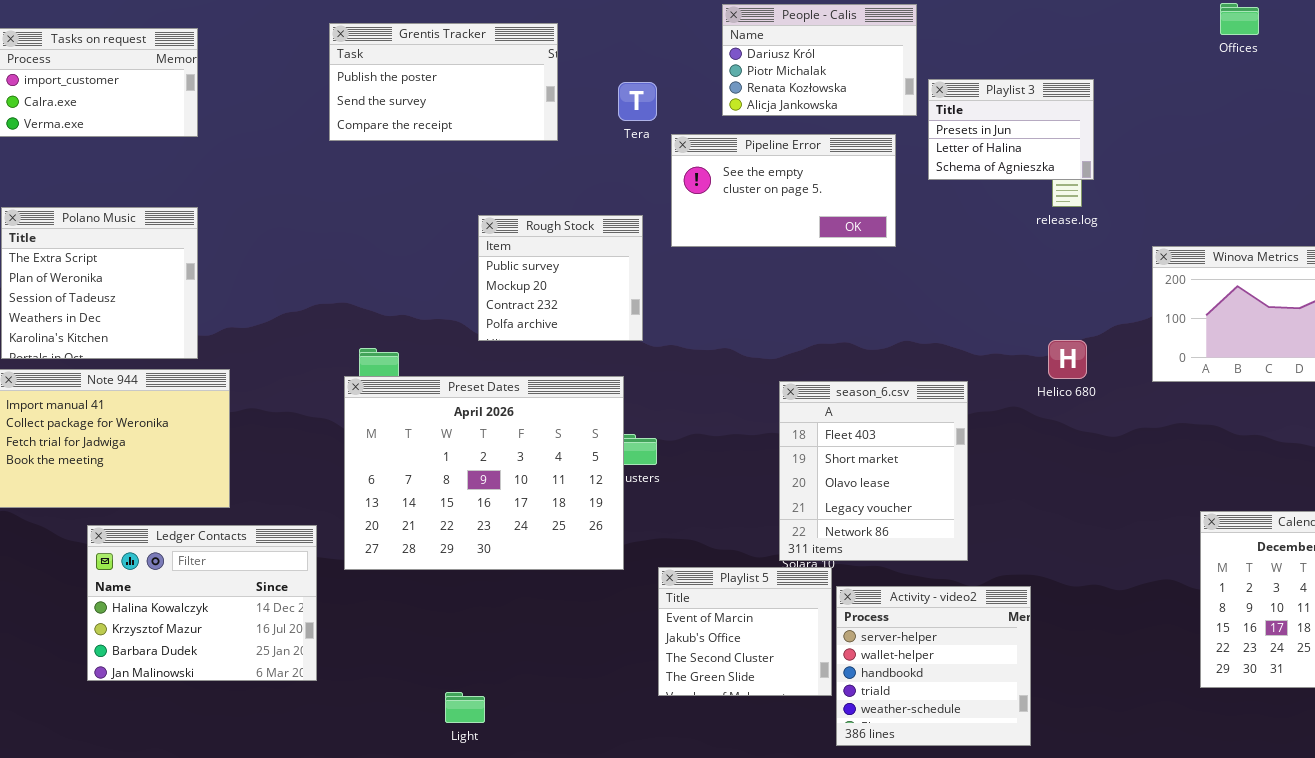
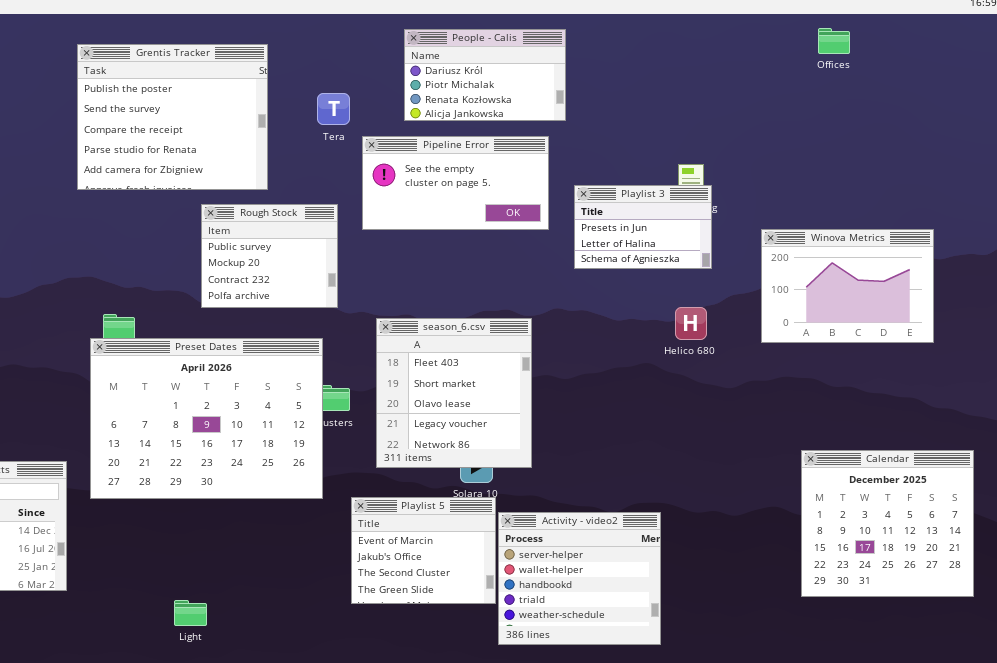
Grentis Tracker: [329,23,558,141] -> [77,44,268,190], resized
Playlist 3: [928,79,1094,180] -> [574,185,712,269], moved
season_6.csv: [779,381,968,561] -> [376,318,532,468], moved

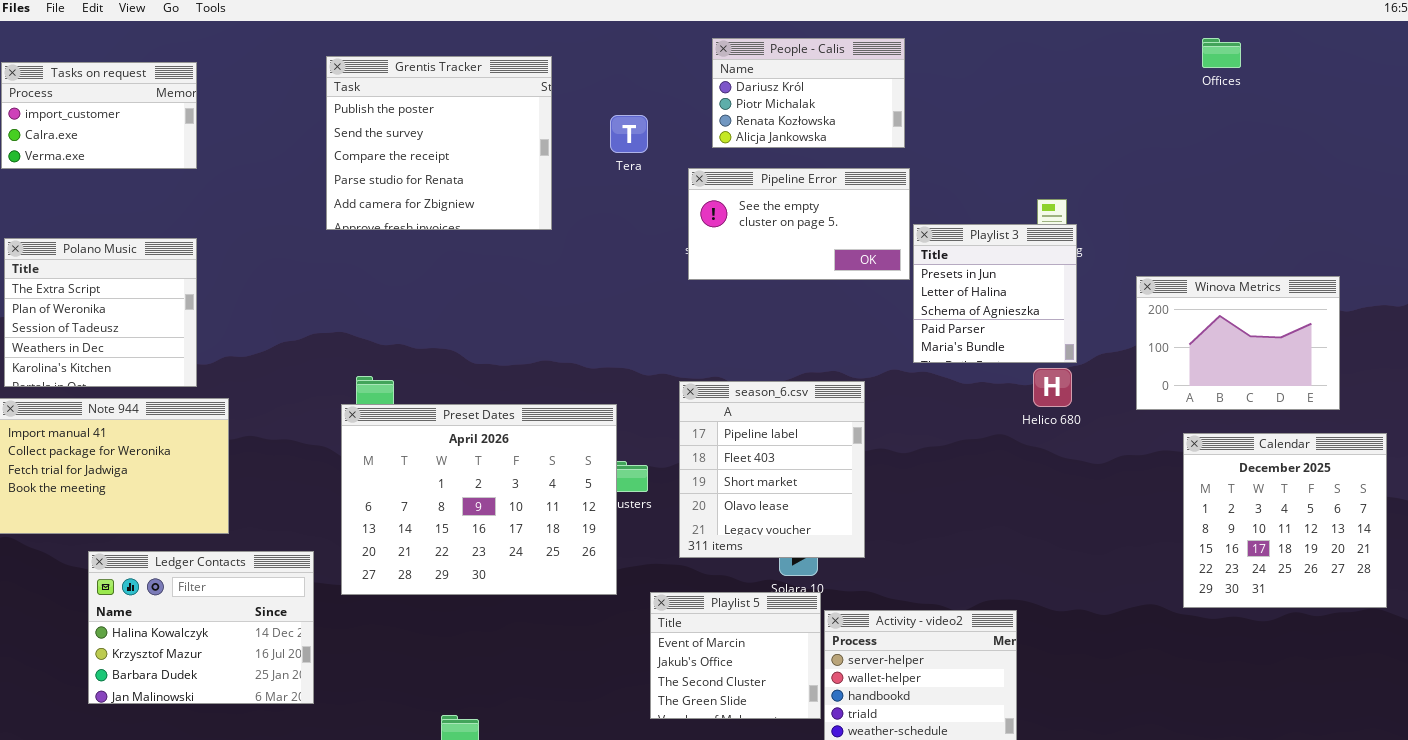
Pipeline Error: [362,136,549,230] -> [688,168,910,280], moved
Playlist 3: [574,185,712,269] -> [913,224,1077,363], resized
Rough Stock: [201,204,338,308] -> none, closed
season_6.csv: [376,318,532,468] -> [679,381,865,558], scrolled up 1 row
Calendar: [801,450,974,597] -> [1183,433,1387,608], moved

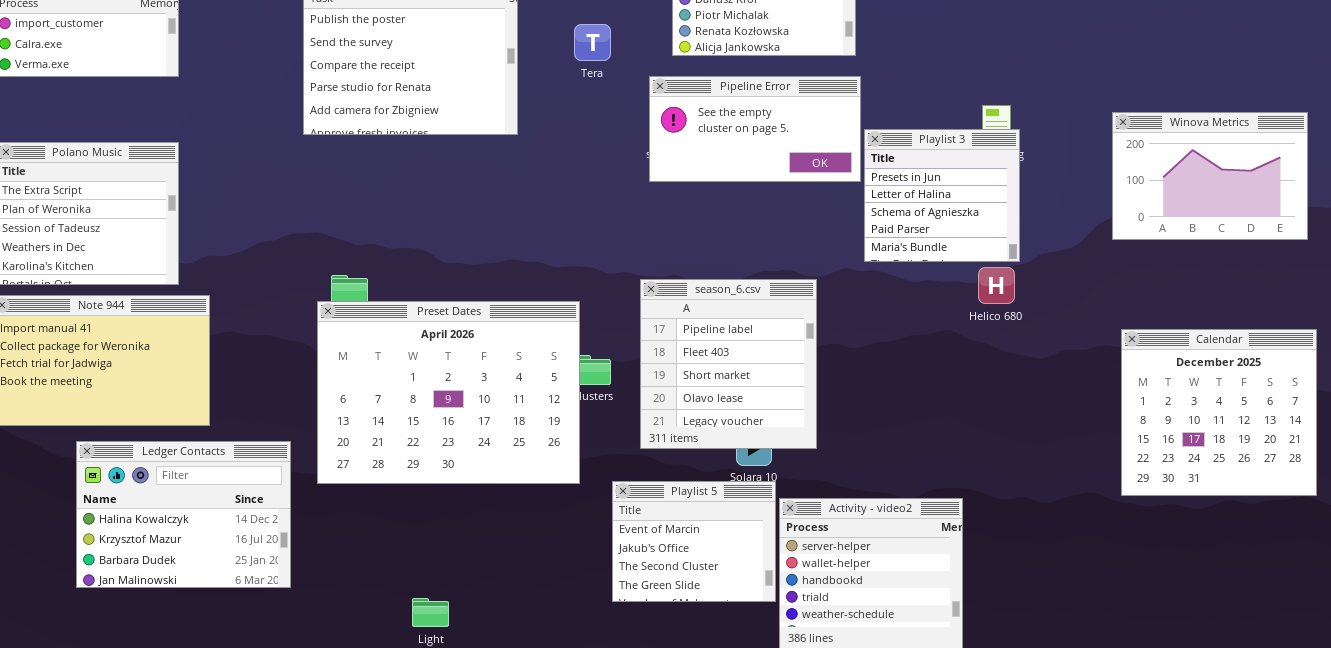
Winova Metrics: [1136,276,1340,410] -> [1112,112,1308,240], moved

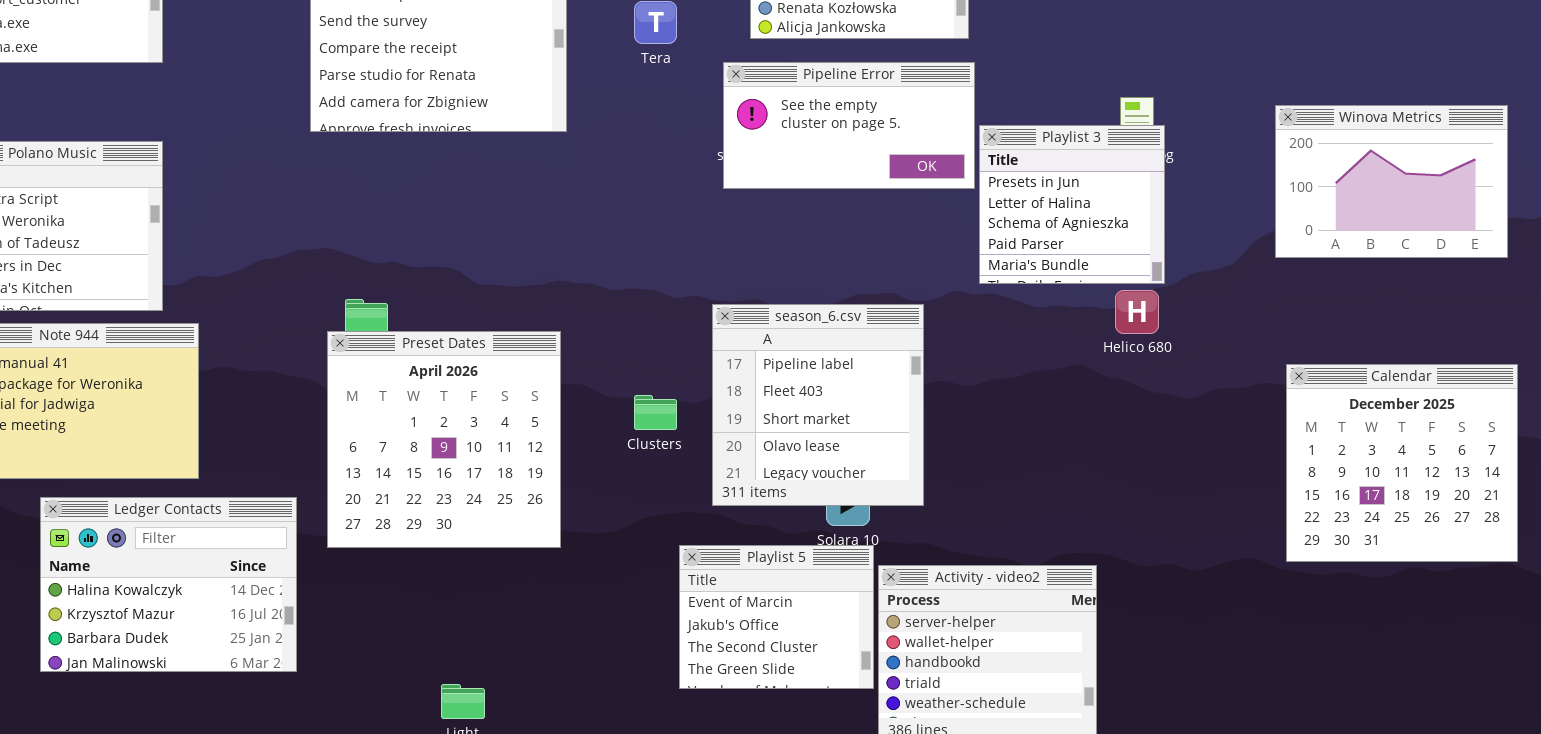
Preset Dates: [317,301,580,484] -> [327,331,561,548], resized

